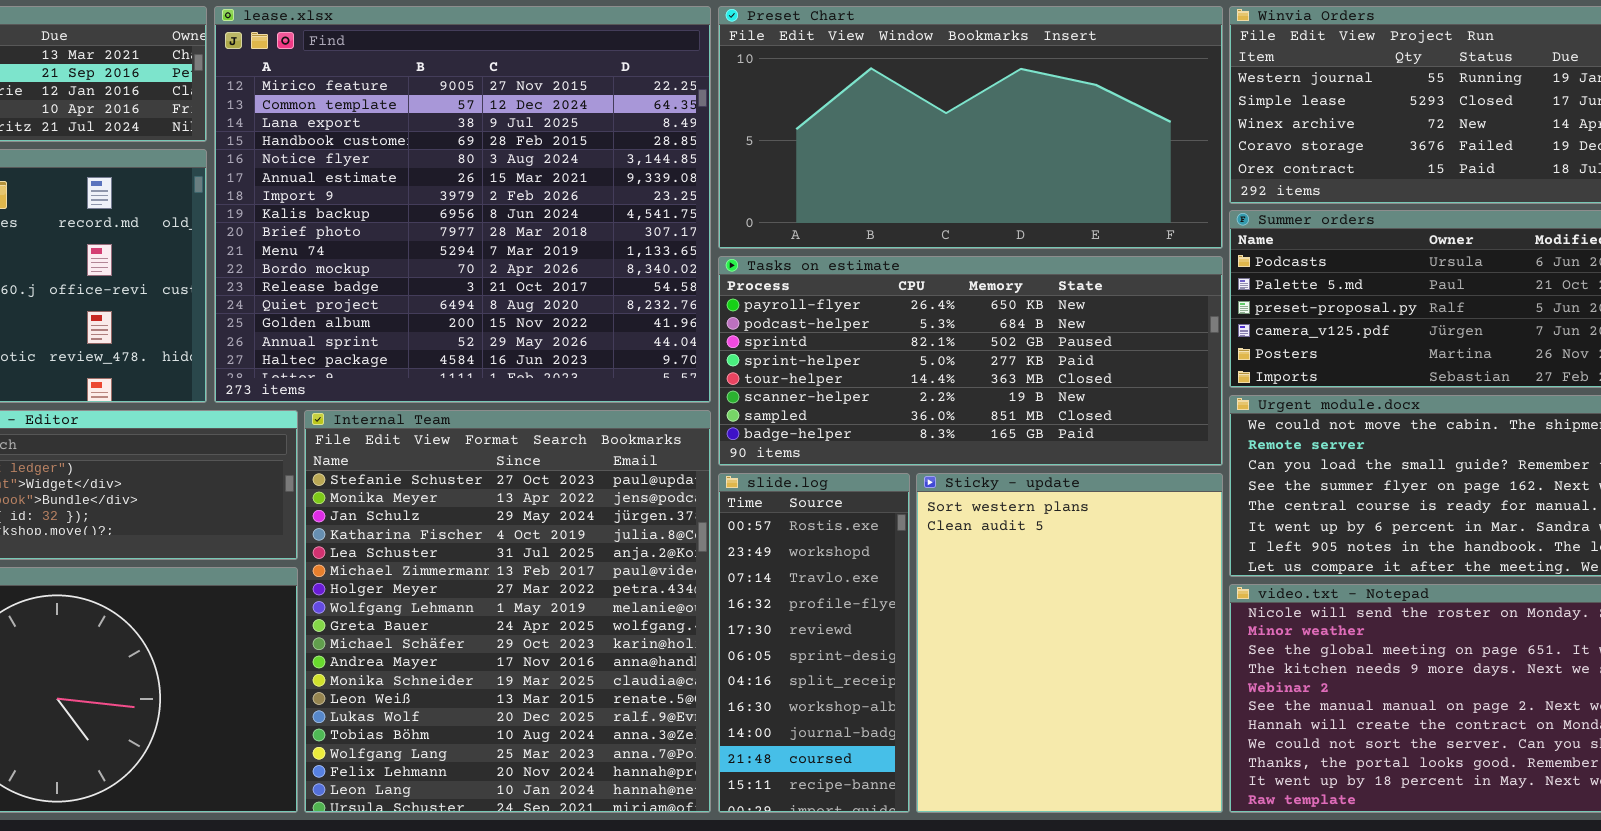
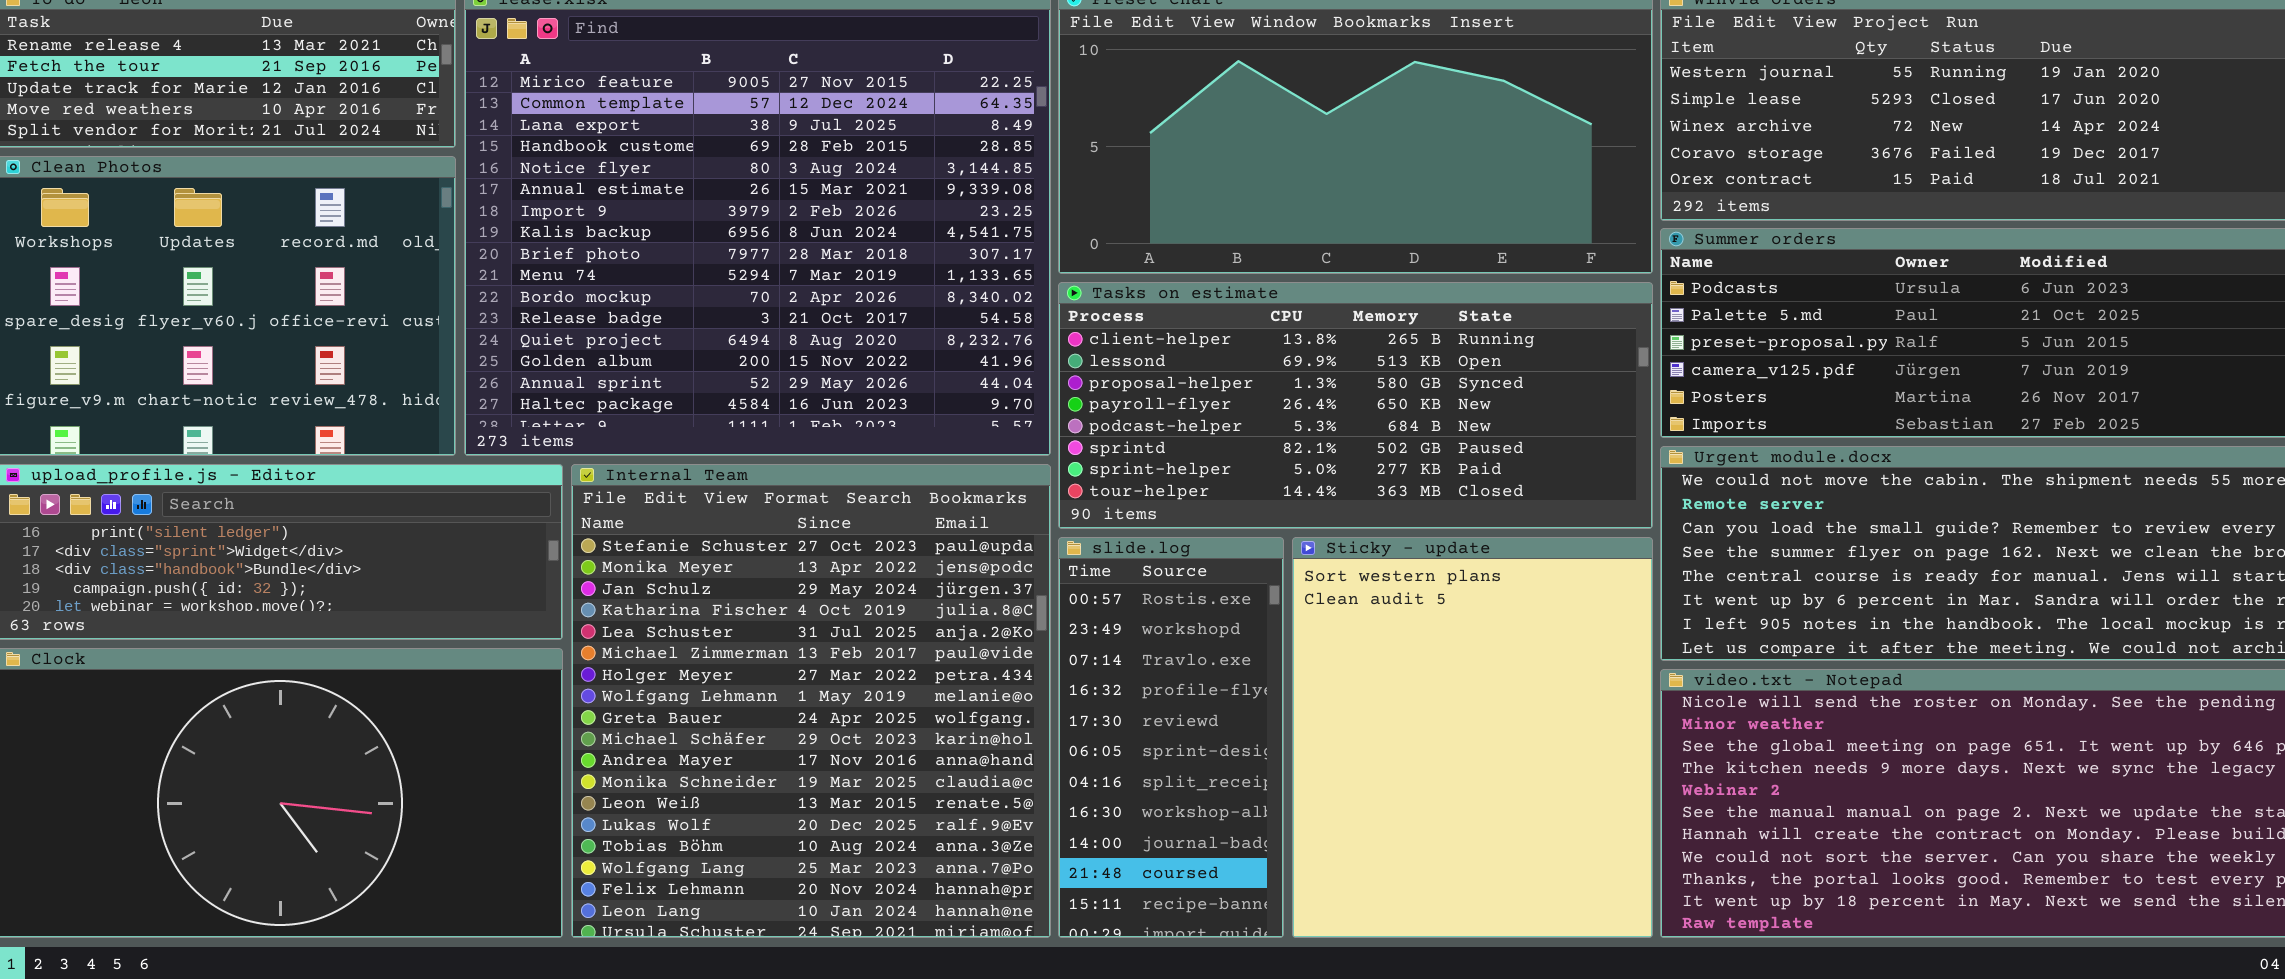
Tasks on estimate: [718,256,1223,466] -> [1058,282,1653,529], scrolled up 3 rows

